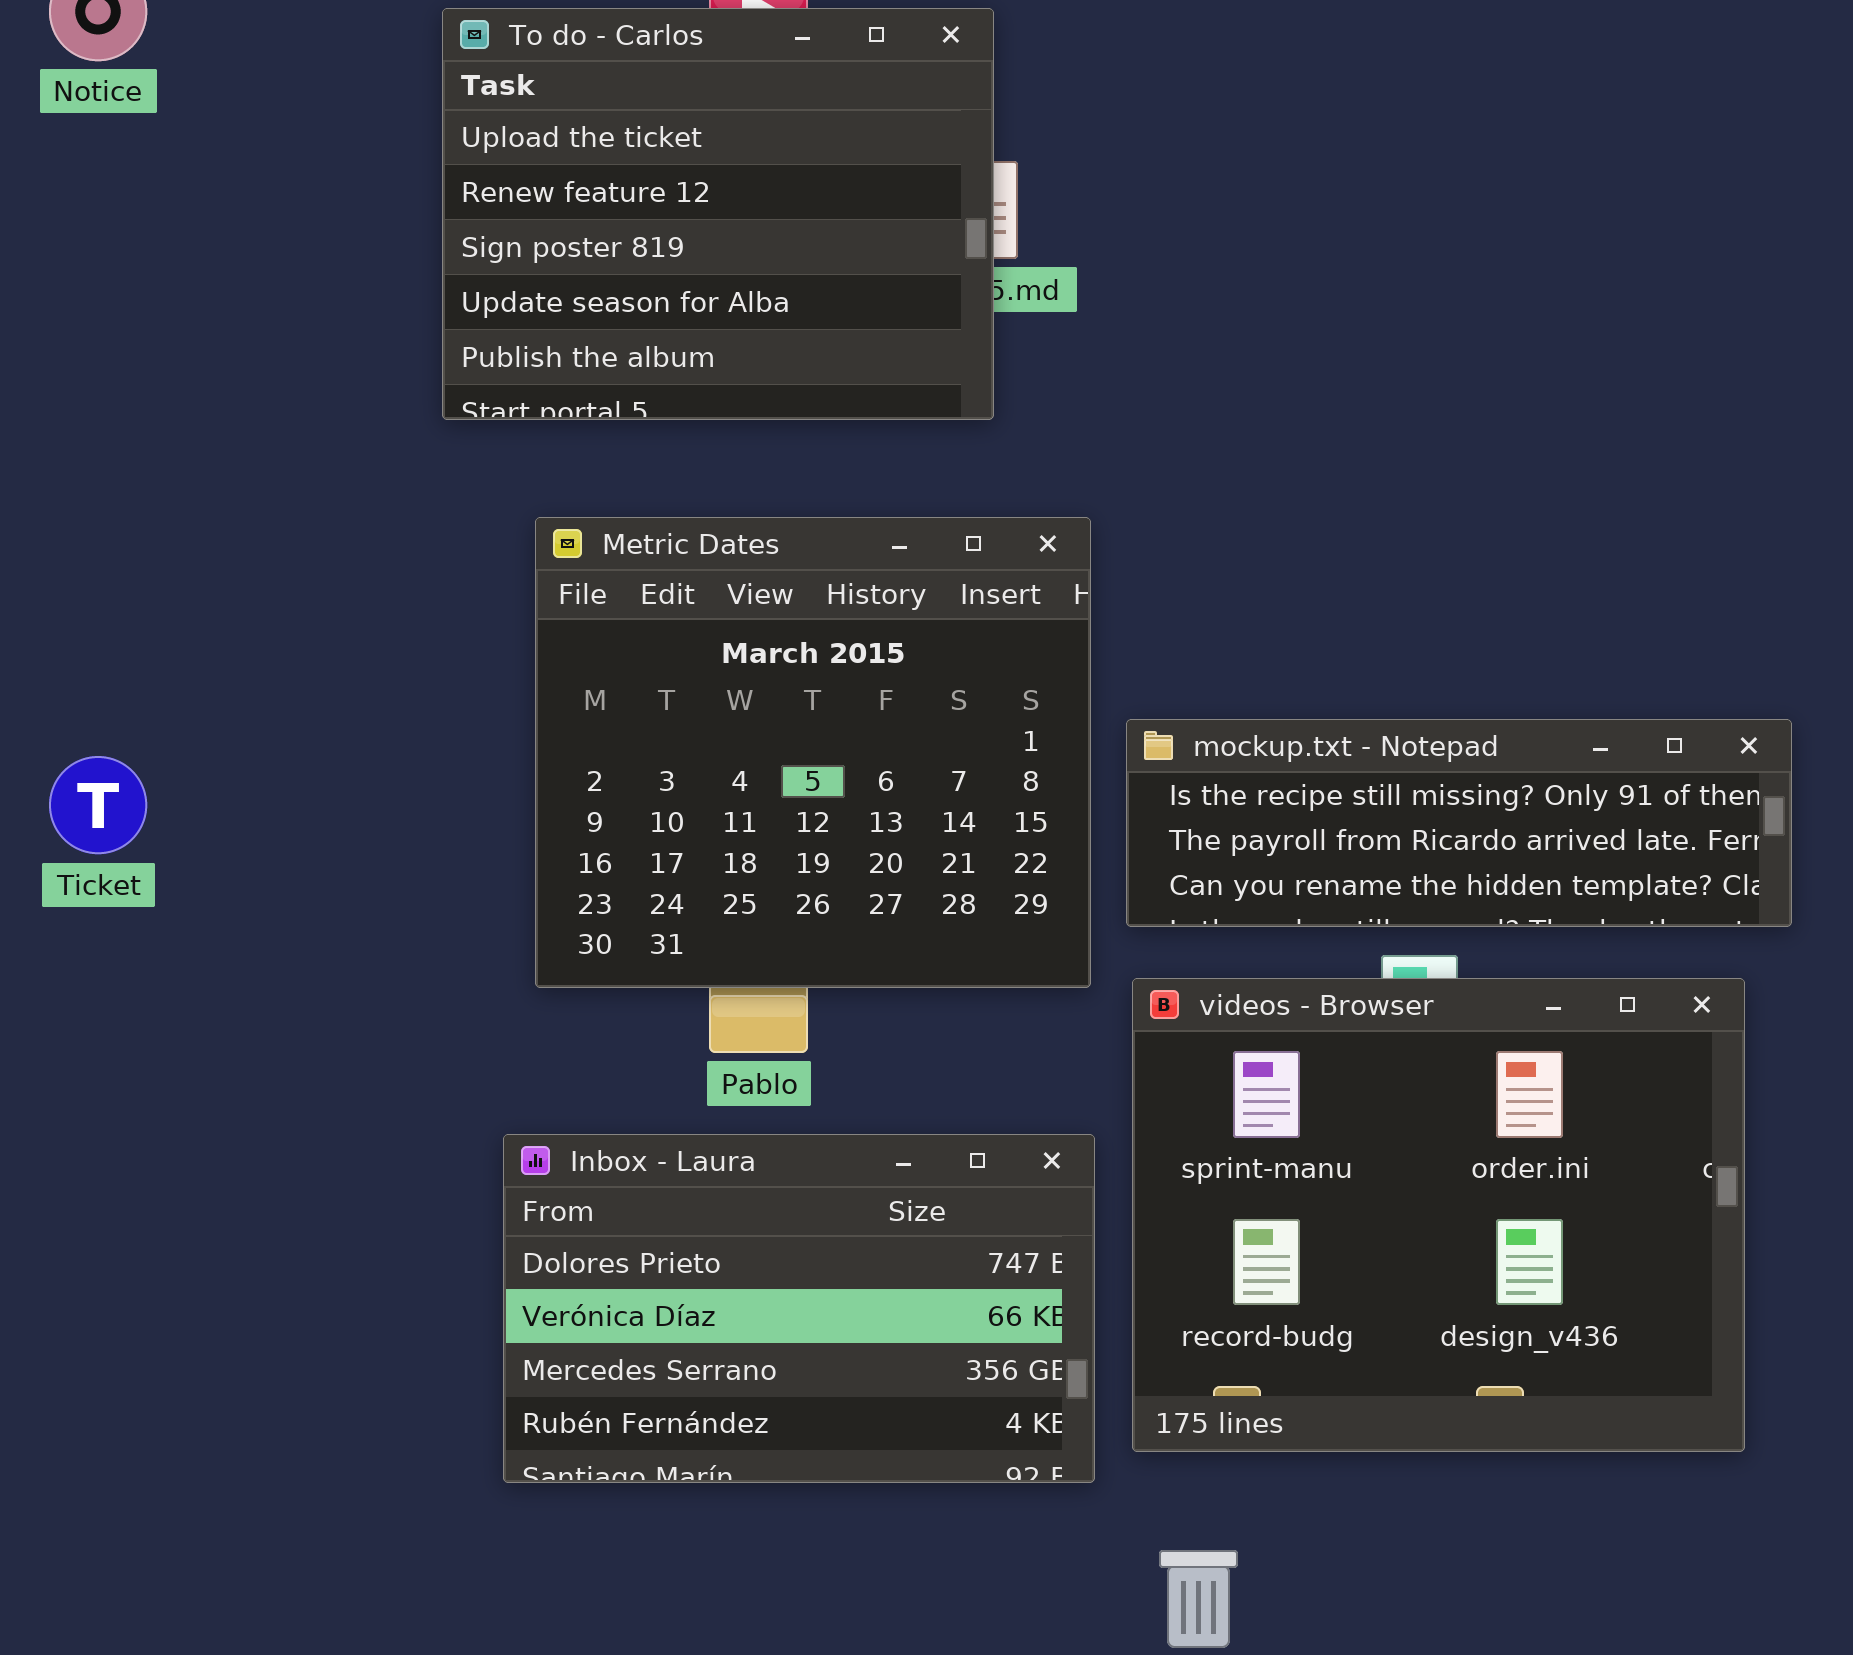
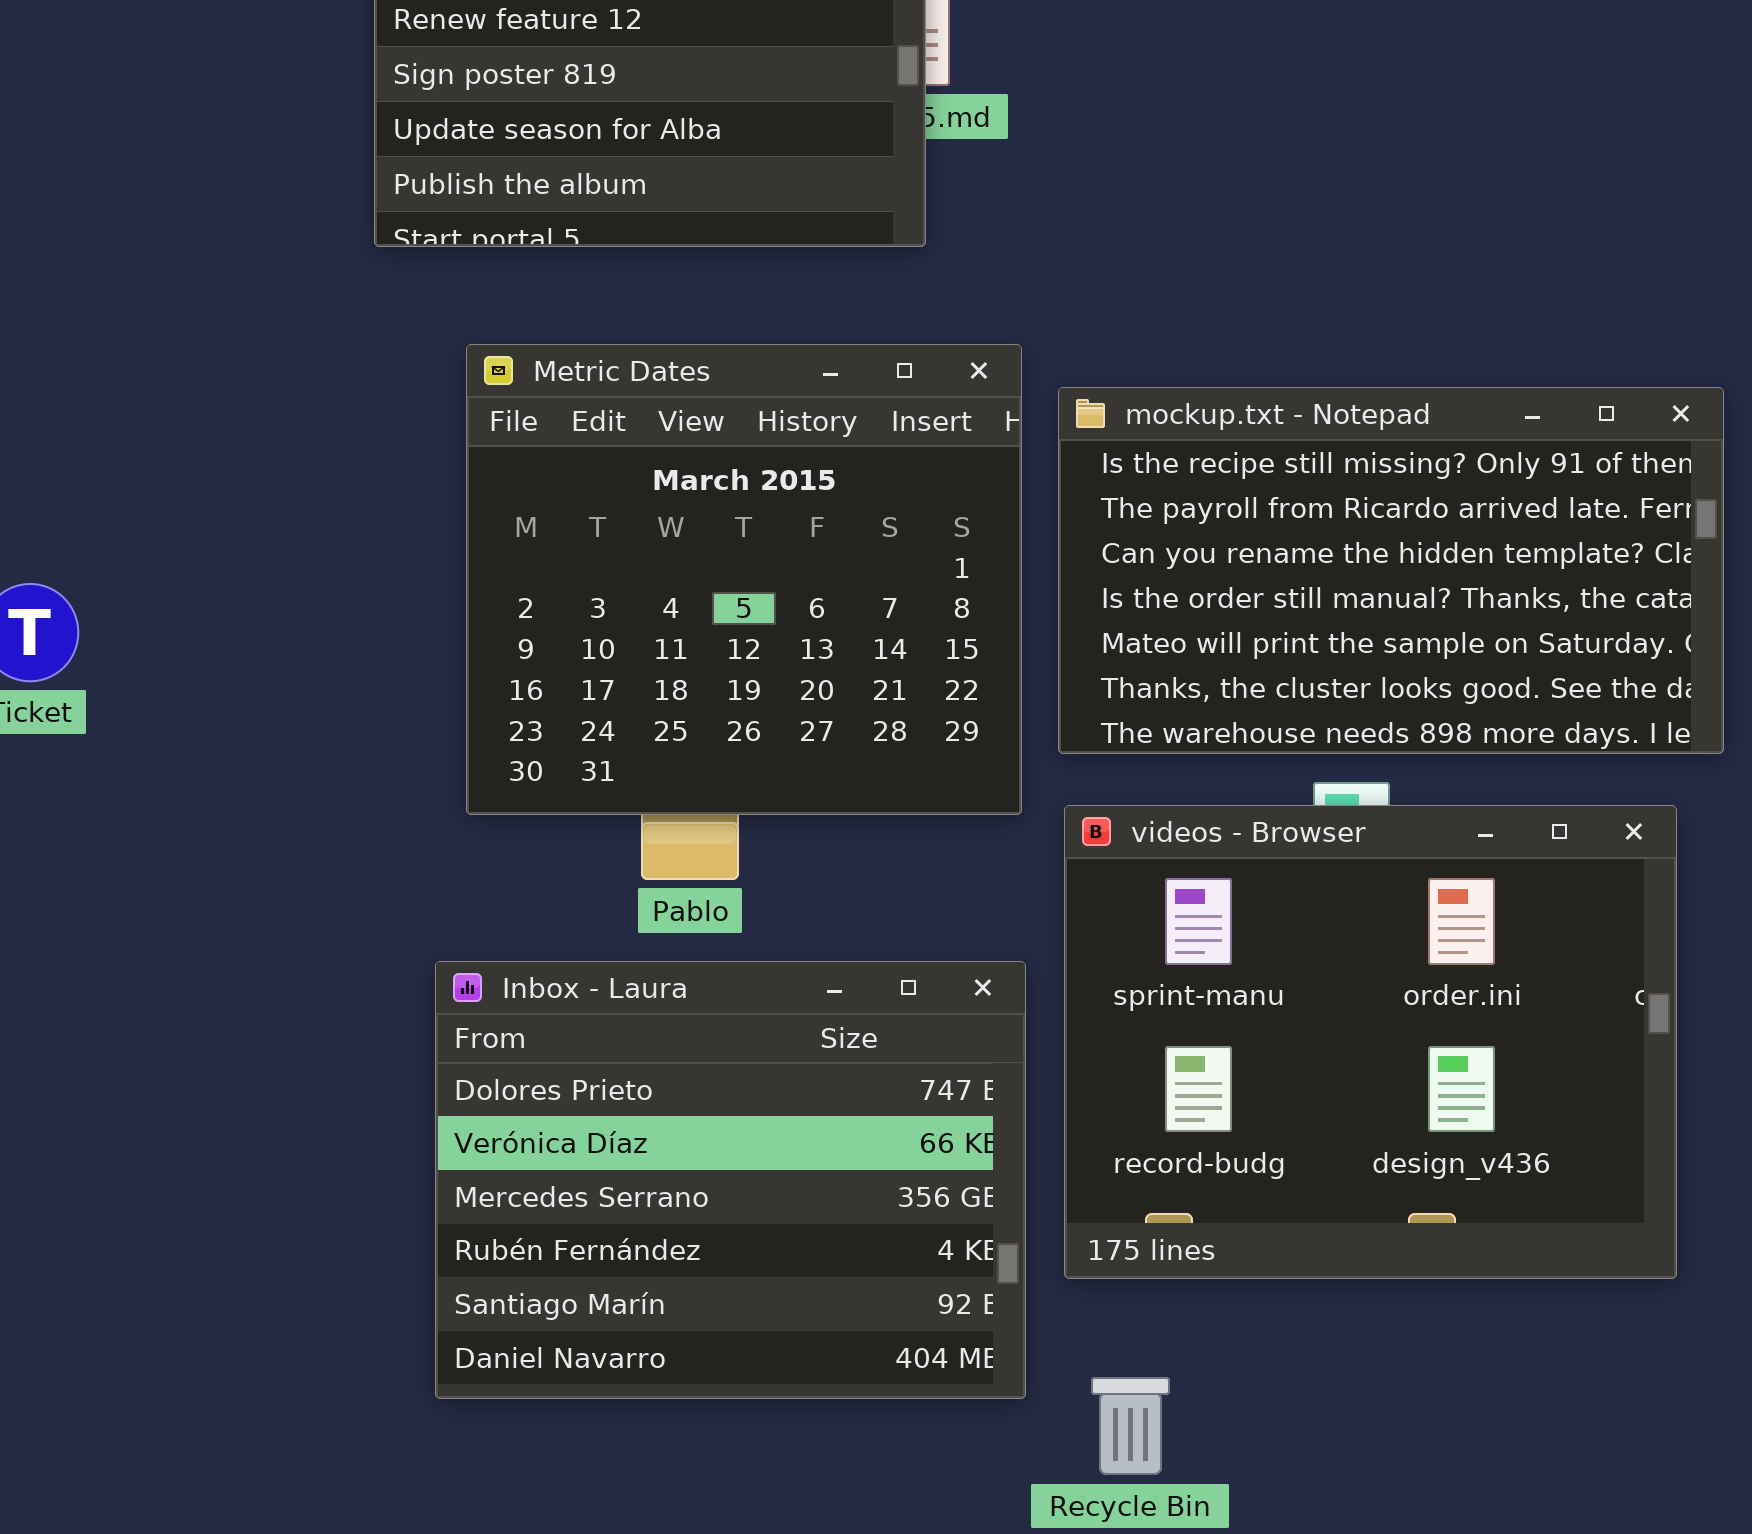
mockup.txt - Notepad: [1126,719,1792,927] -> [1058,387,1724,754], resized
Inbox - Laura: [503,1134,1095,1483] -> [435,961,1026,1399], resized

